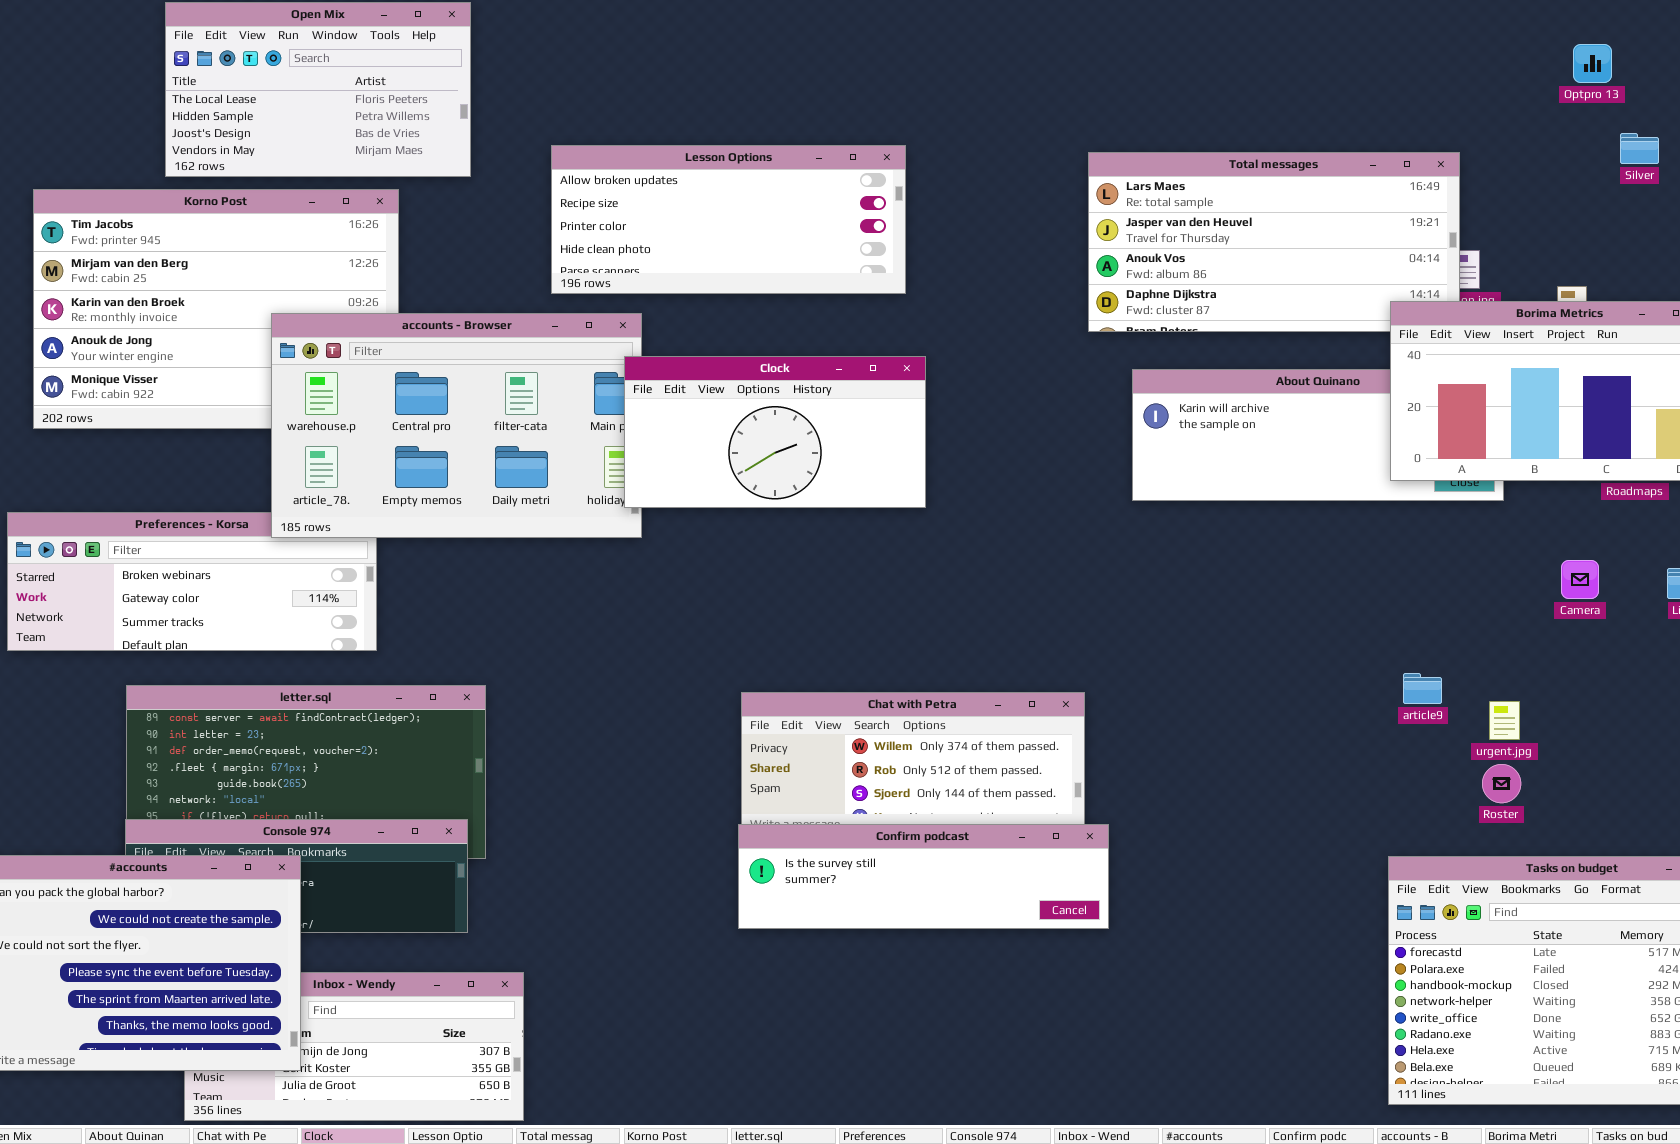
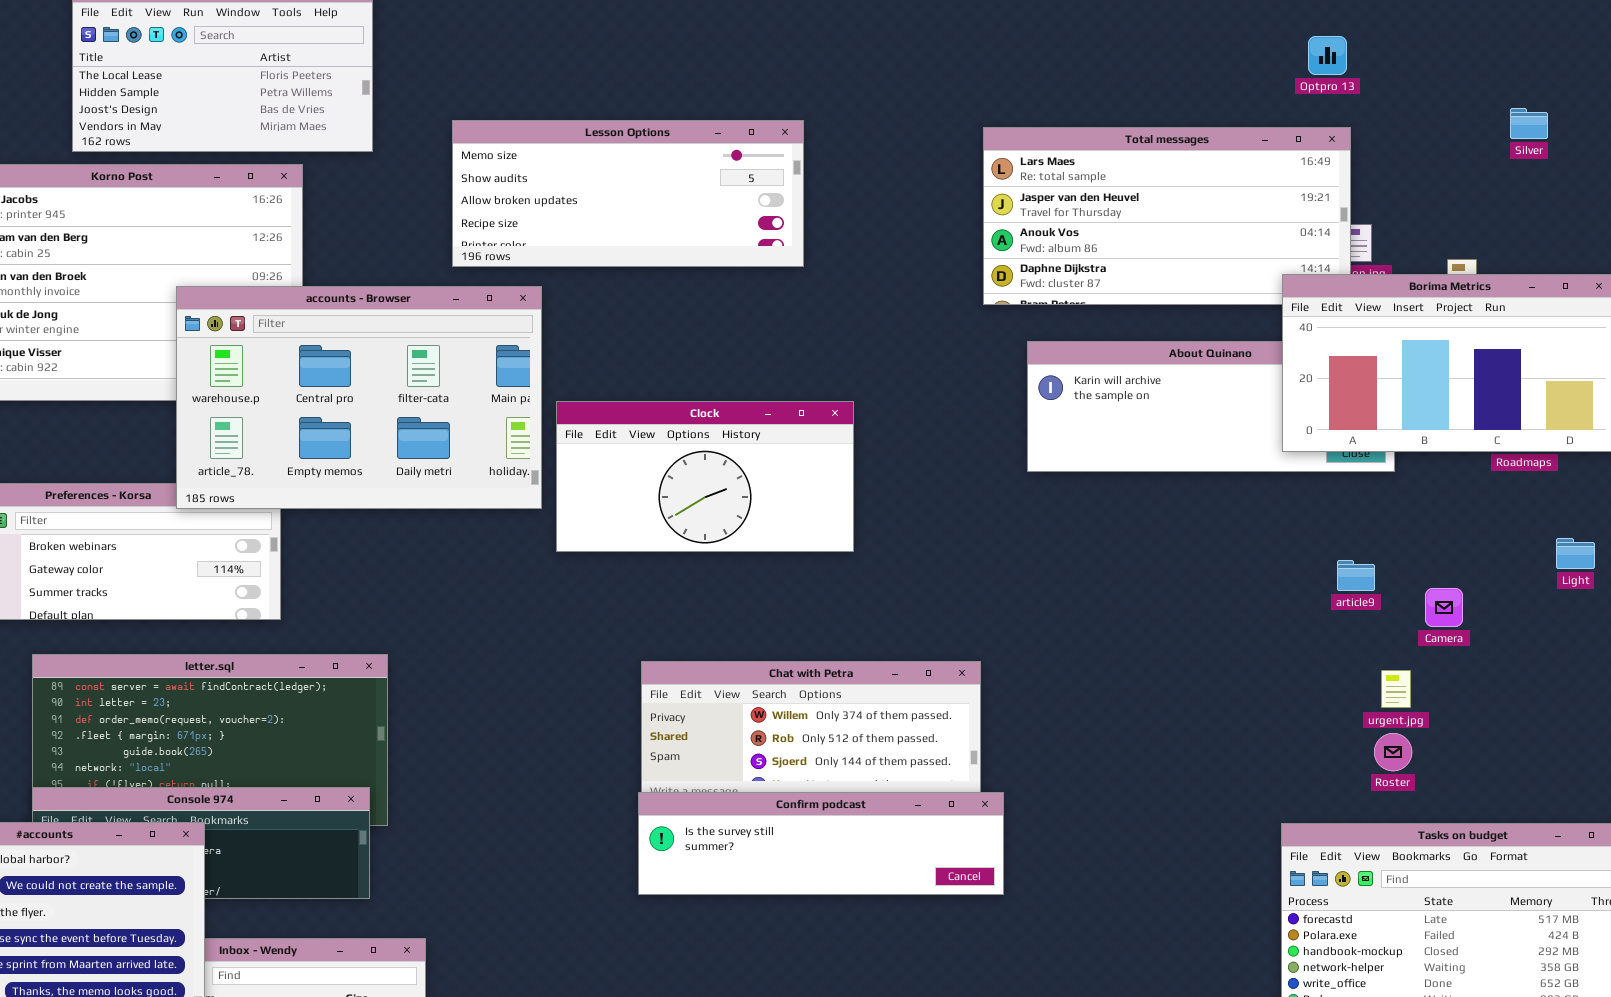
Optpro 13: [1573,44,1612,83] -> [1308,36,1347,75], moved
Lesson Options: [551,145,906,294] -> [452,120,804,267], scrolled up 2 rows
Clock: [624,356,926,508] -> [556,401,854,552], moved
Camera: [1561,560,1599,599] -> [1425,588,1463,627], moved
article9: [1403,673,1442,704] -> [1337,560,1375,591], moved

